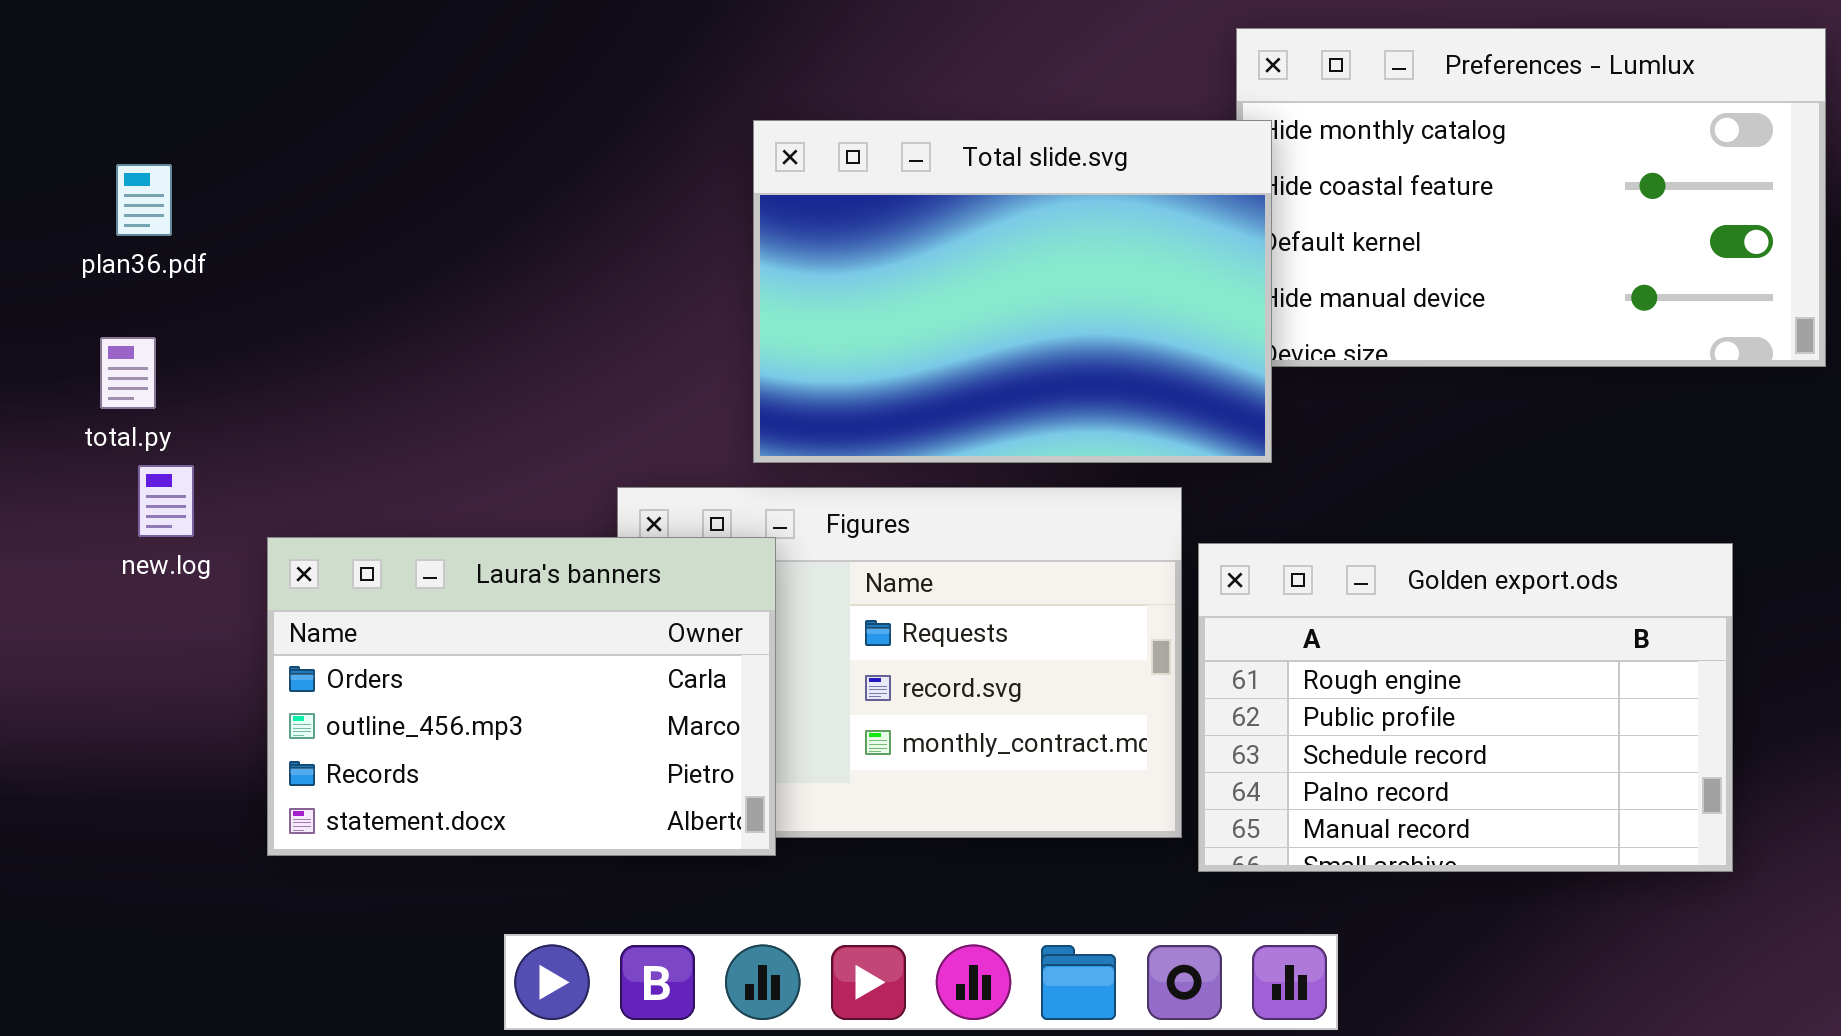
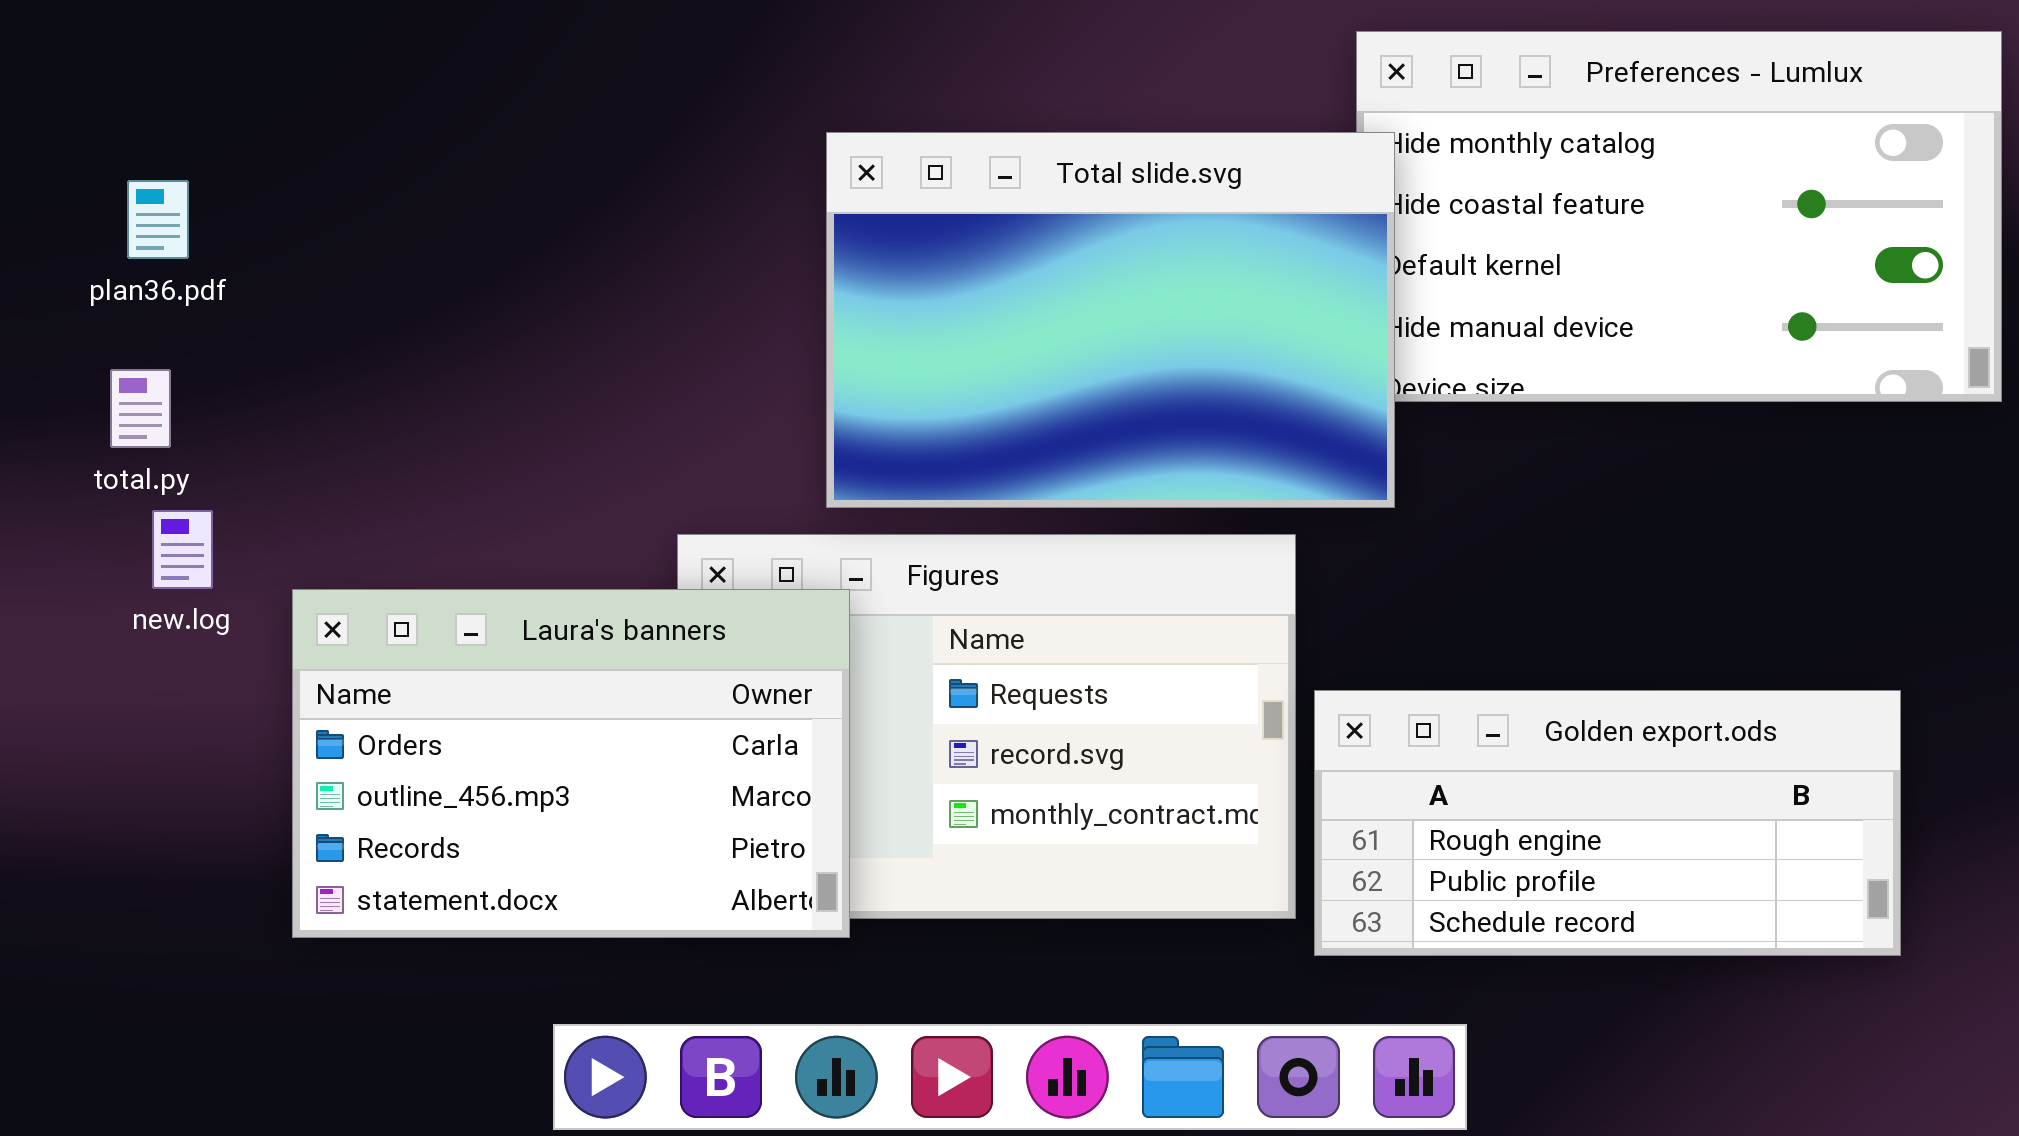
Golden export.ods: [1198,543,1733,872] -> [1314,690,1901,956], resized

